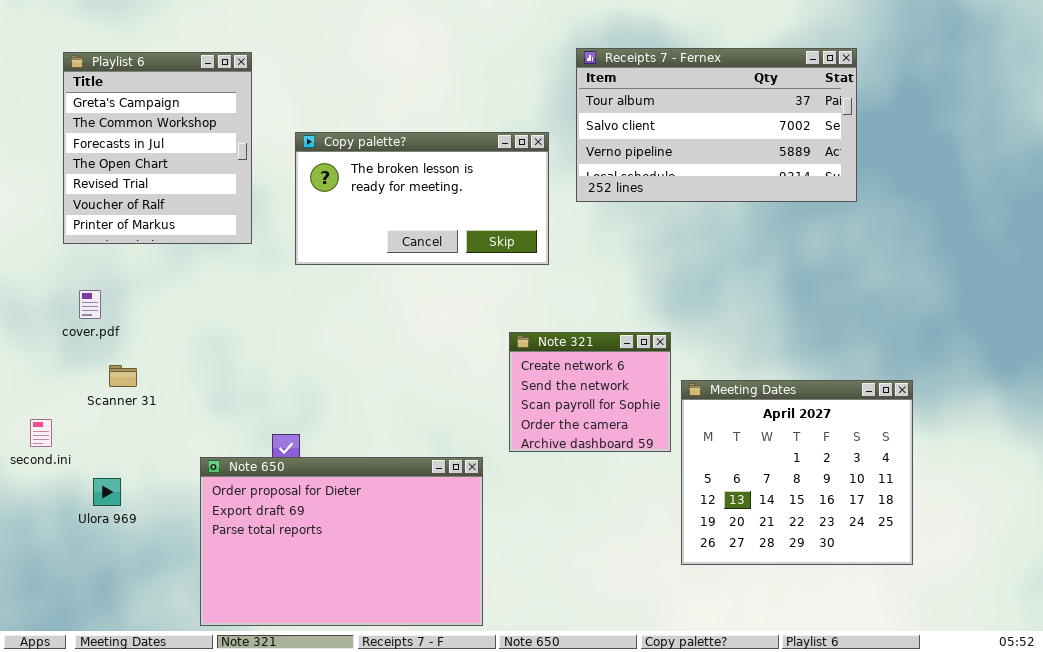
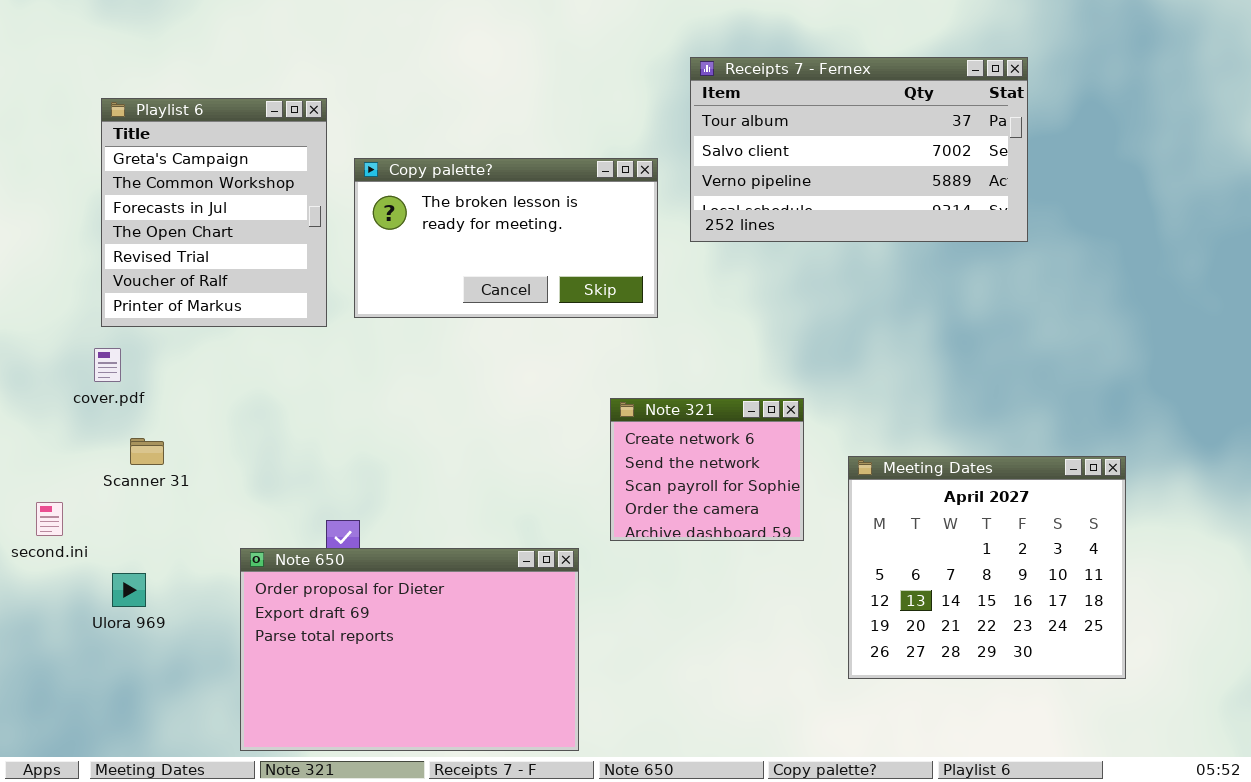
Playlist 6: [63,52,252,244] -> [101,98,327,327], moved
Meeting Dates: [681,380,913,565] -> [848,456,1126,679], moved

